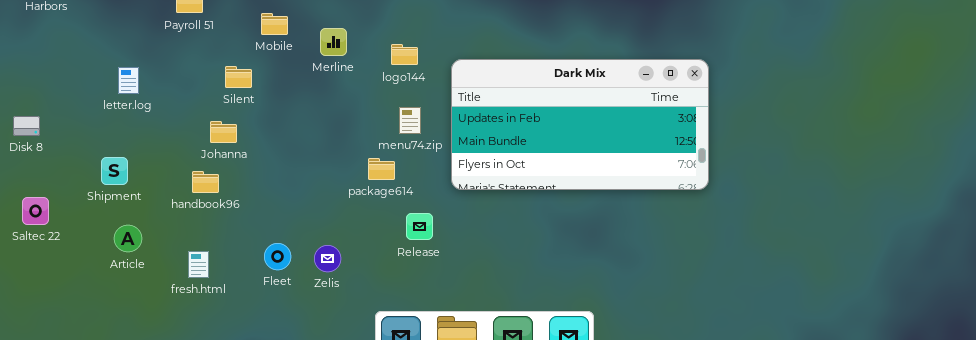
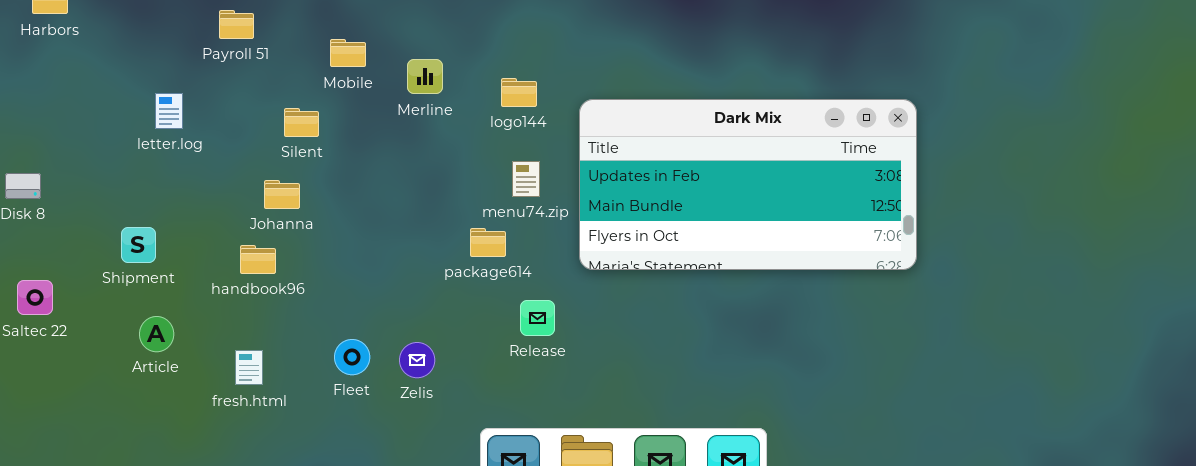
letter.log: [118,67,139,94] -> [155,93,183,129], moved

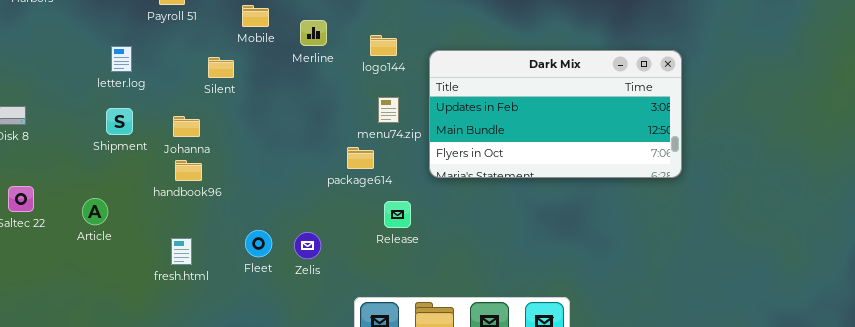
Johanna: [264,180,300,209] -> [173,116,200,137], moved
Shipment: [121,227,156,263] -> [106,108,133,135], moved
Article: [139,316,174,352] -> [82,198,108,225], moved

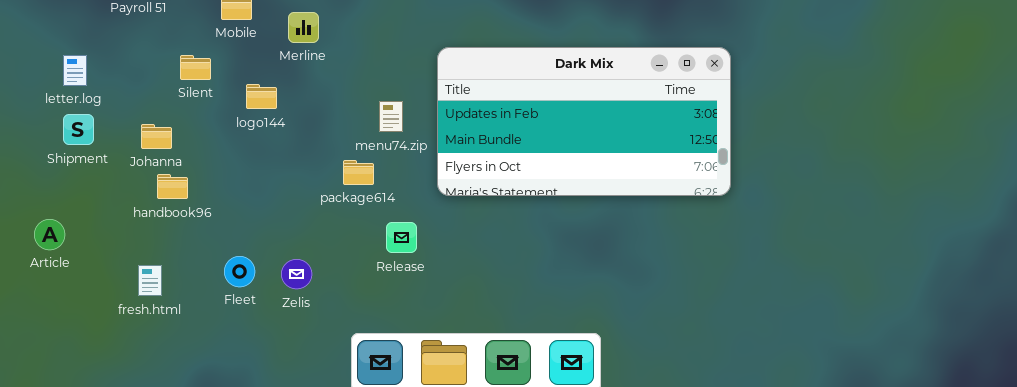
logo144: [370,35,397,56] -> [246,84,277,109], moved
letter.log: [111,46,132,72] -> [63,55,87,86], moved
handbook96: [175,160,202,181] -> [157,174,188,199], moved

